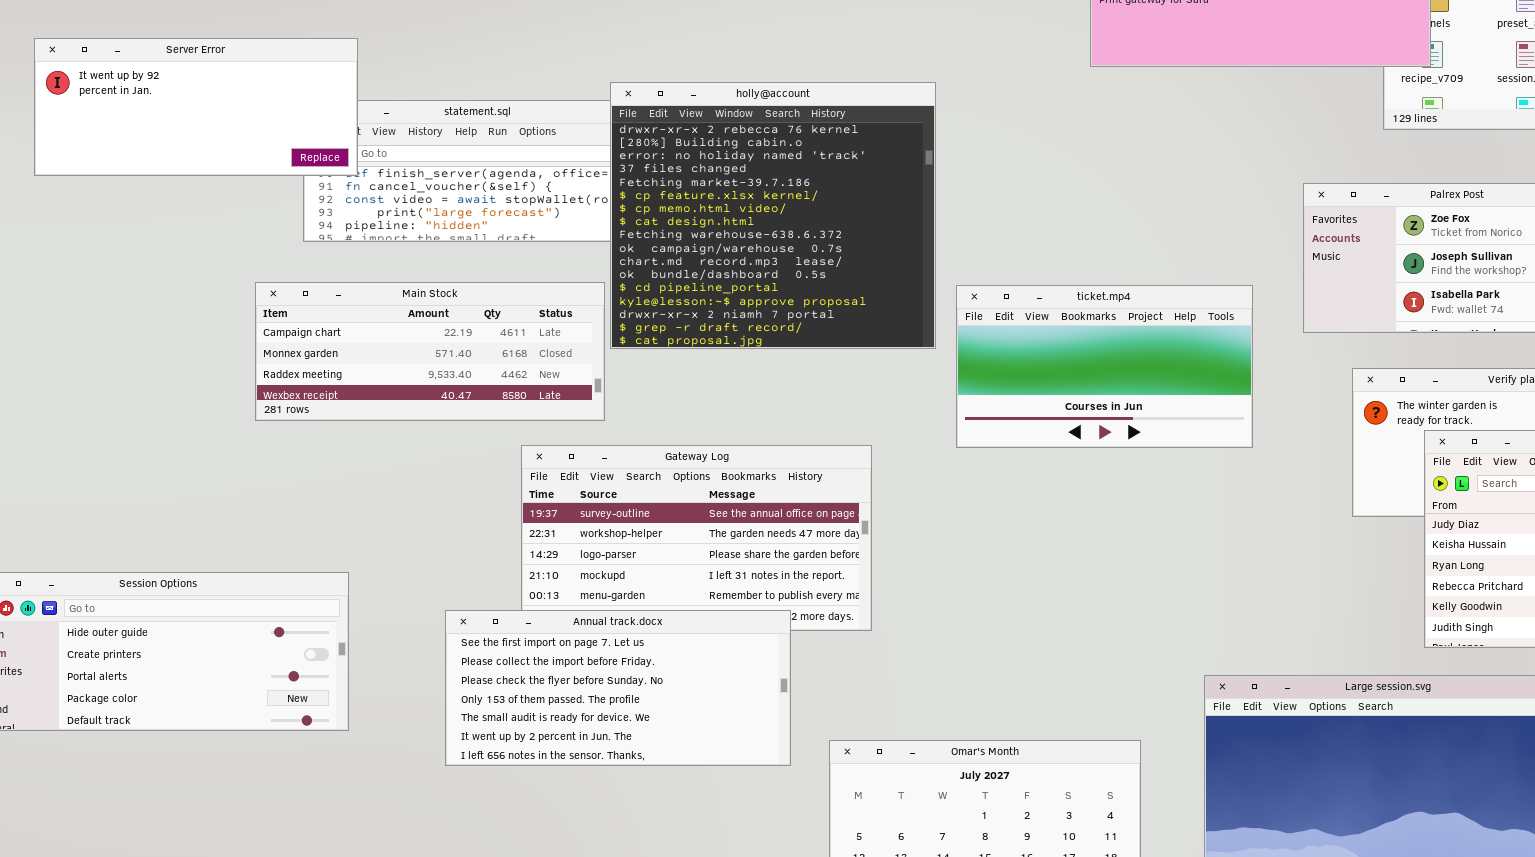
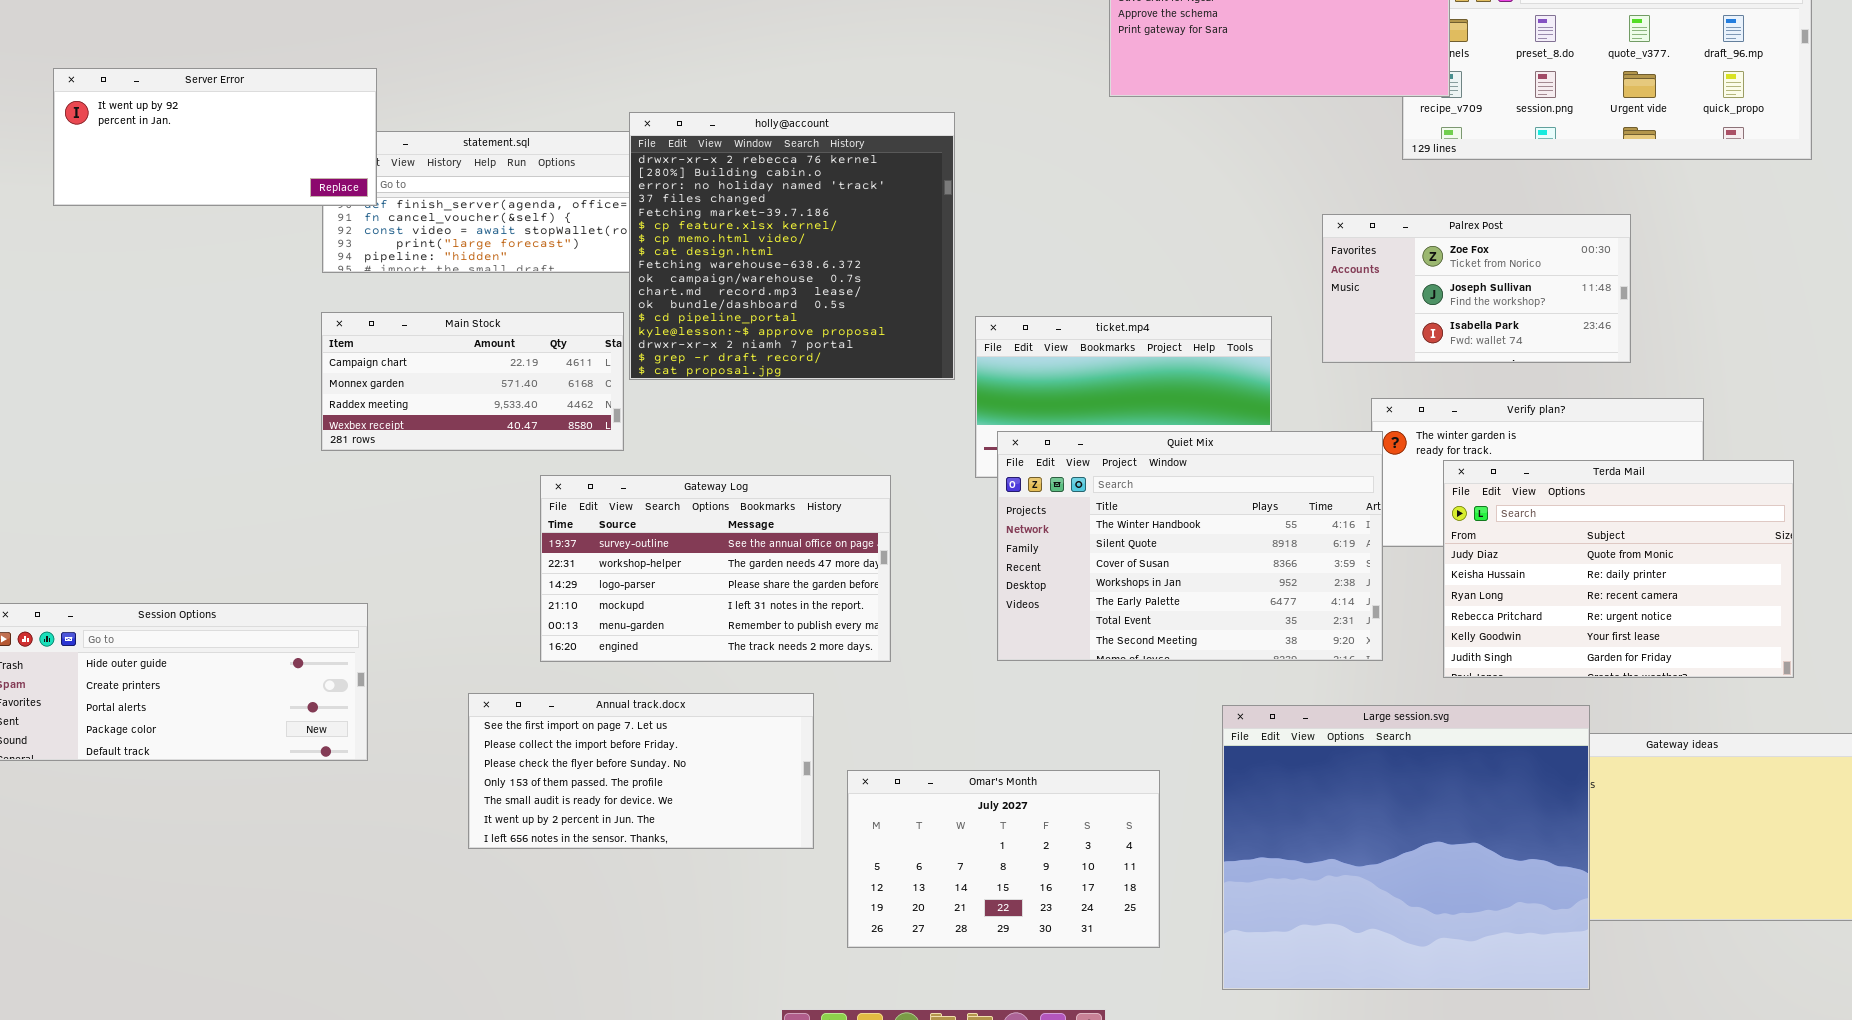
Main Stock: [255,282,605,421] -> [321,312,624,451], resized
Quiet Mix: none -> [997,431,1383,661], opened
Annual track.docx: [445,610,791,766] -> [468,693,814,849], moved

